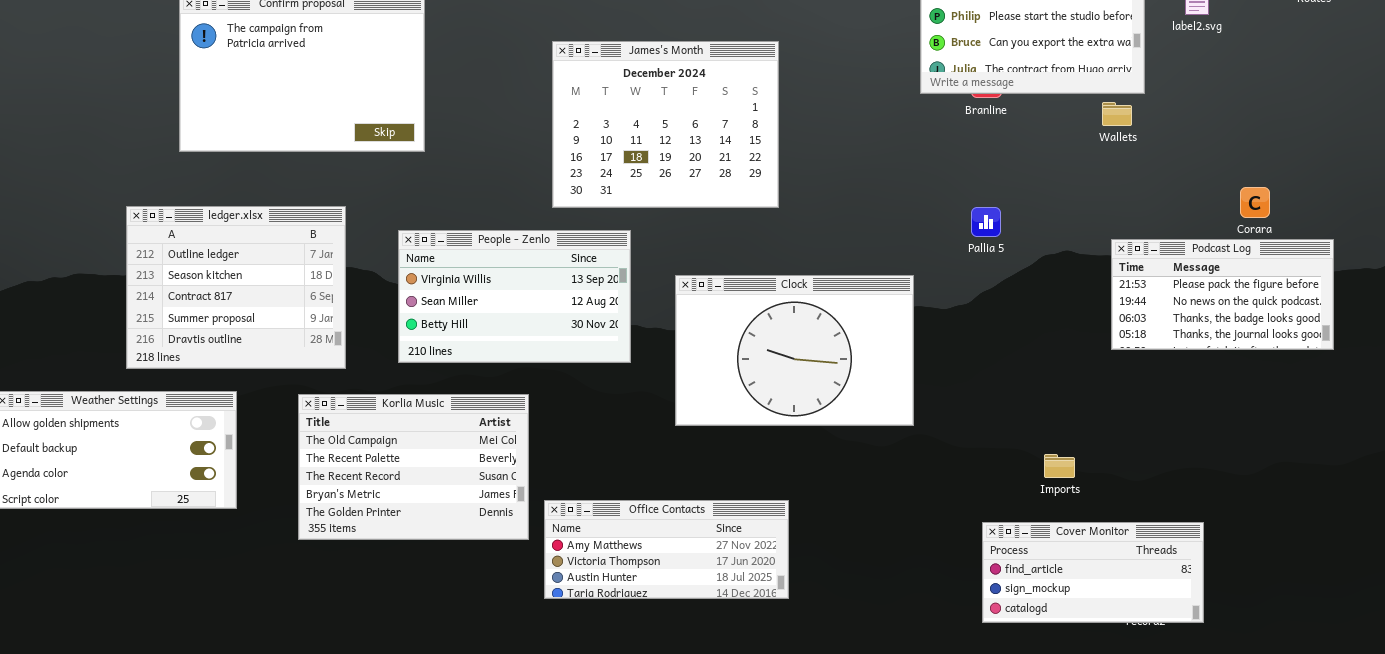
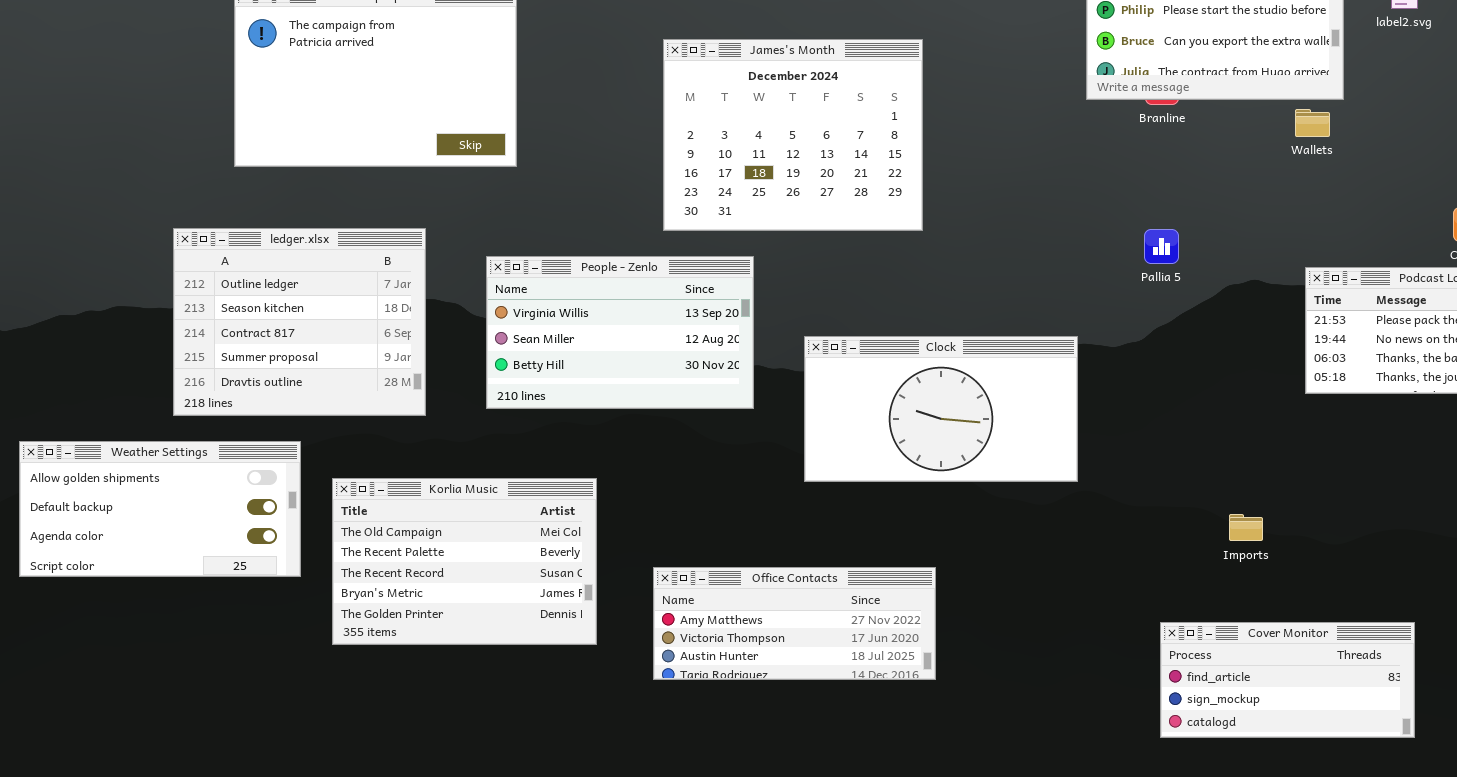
Clock: [675,275,914,426] -> [804,336,1078,482], resized
Korlia Music: [298,394,529,540] -> [332,478,597,645], moved
Cover Monitor: [982,522,1204,623] -> [1160,622,1415,738], moved

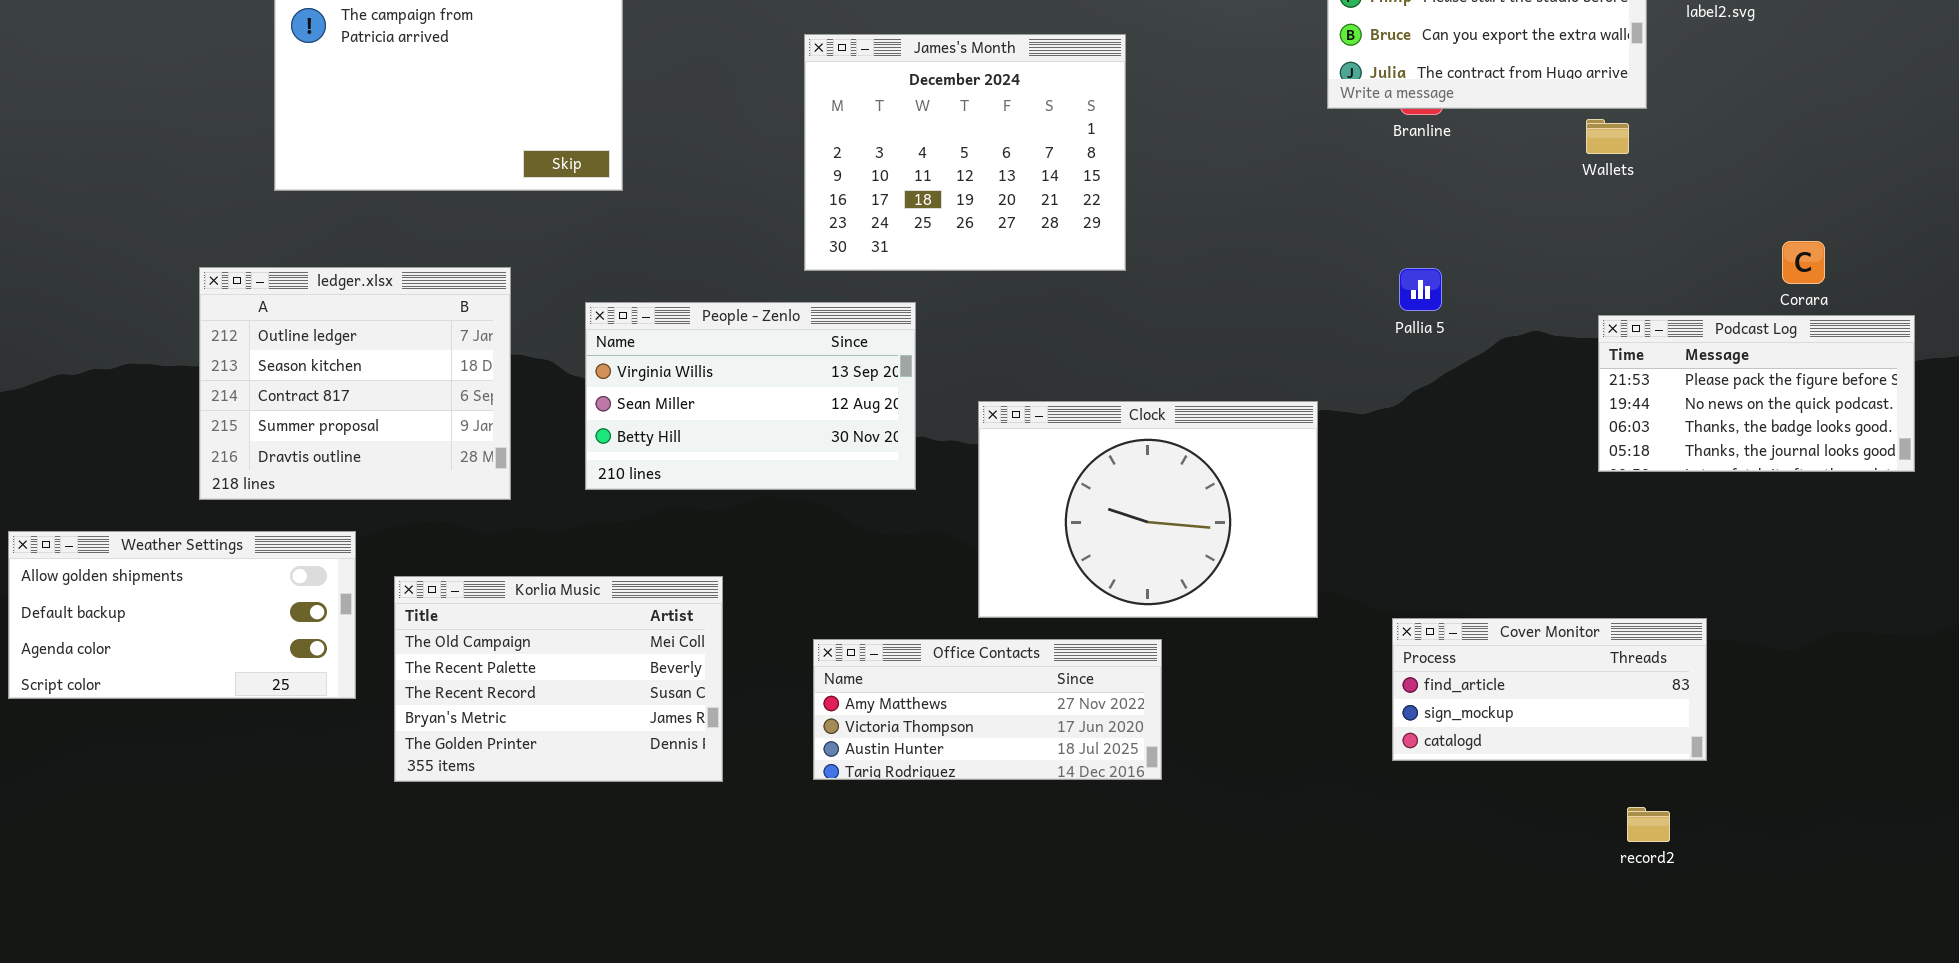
Clock: [804,336,1078,482] -> [978,401,1318,618], resized
Office Contacts: [653,567,936,680] -> [813,639,1162,780], moved
Cover Monitor: [1160,622,1415,738] -> [1392,618,1707,761], moved

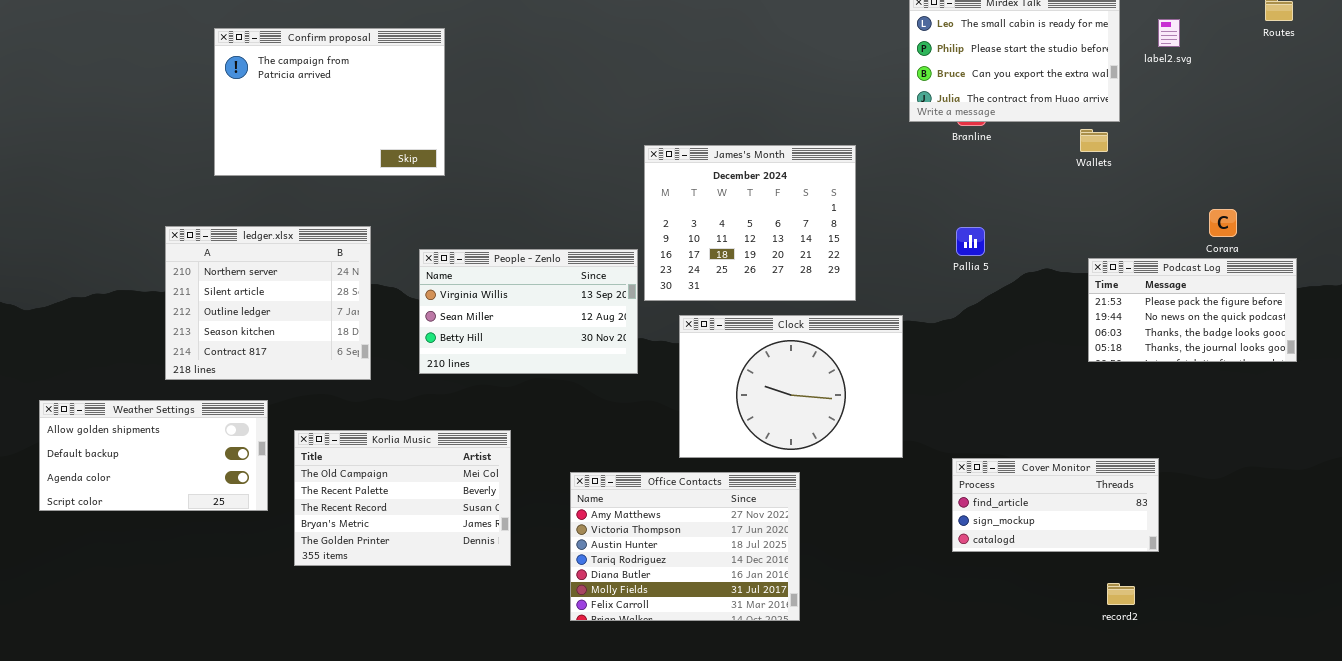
James's Month: [804,34,1126,271] -> [644,145,856,301], moved
ledger.xlsx: [199,267,511,500] -> [165,226,371,380], scrolled up 2 rows
Office Contacts: [813,639,1162,780] -> [570,472,800,621], resized

